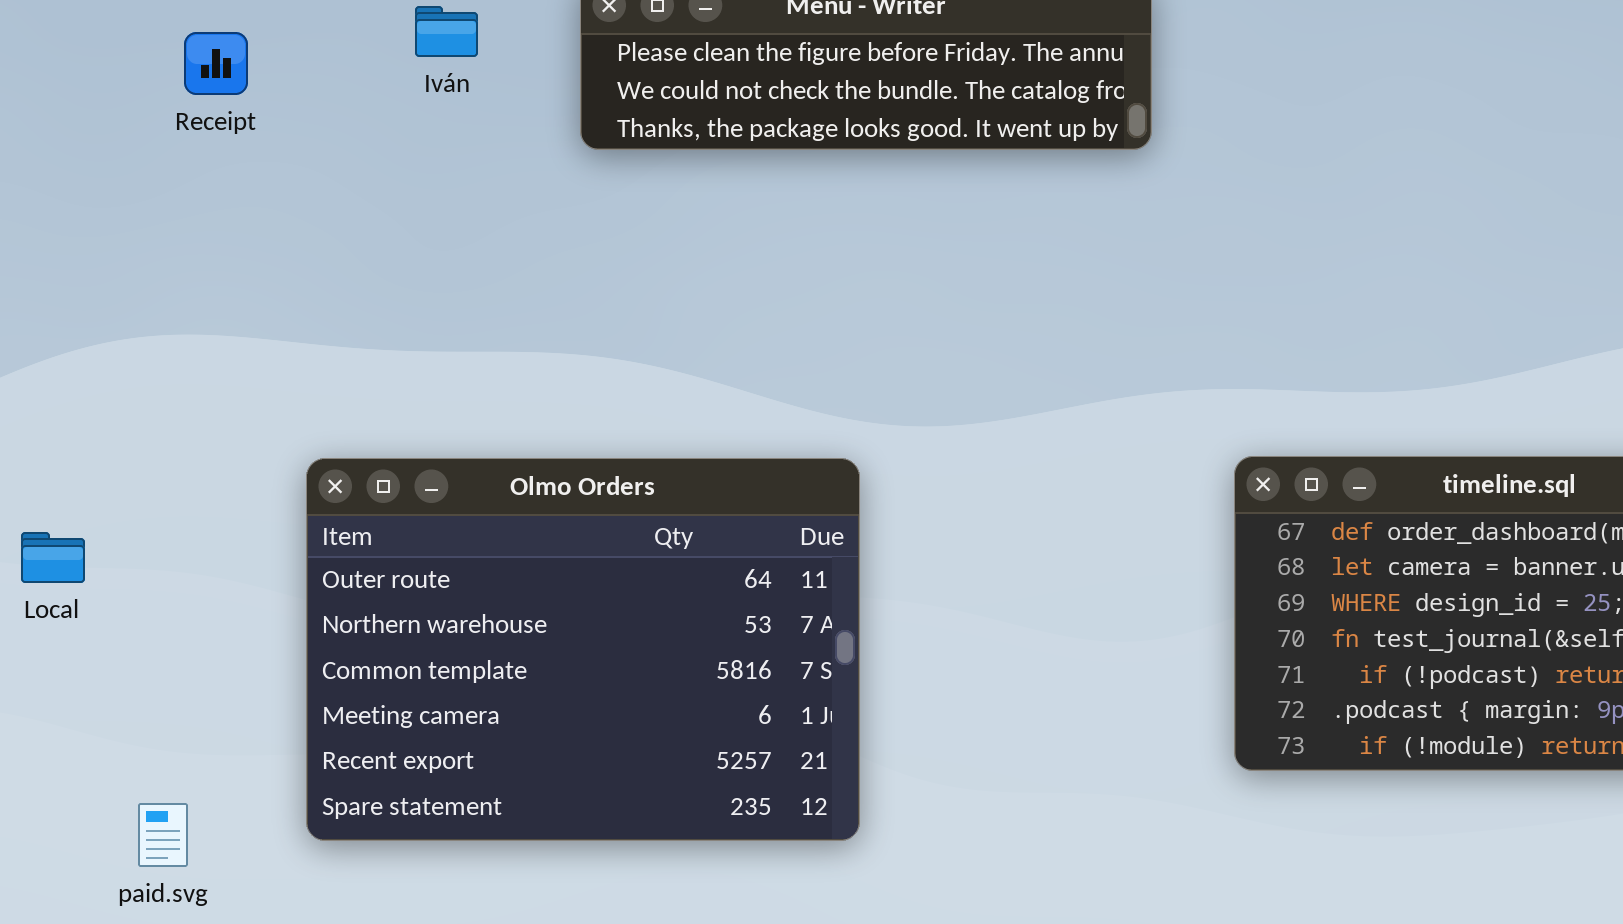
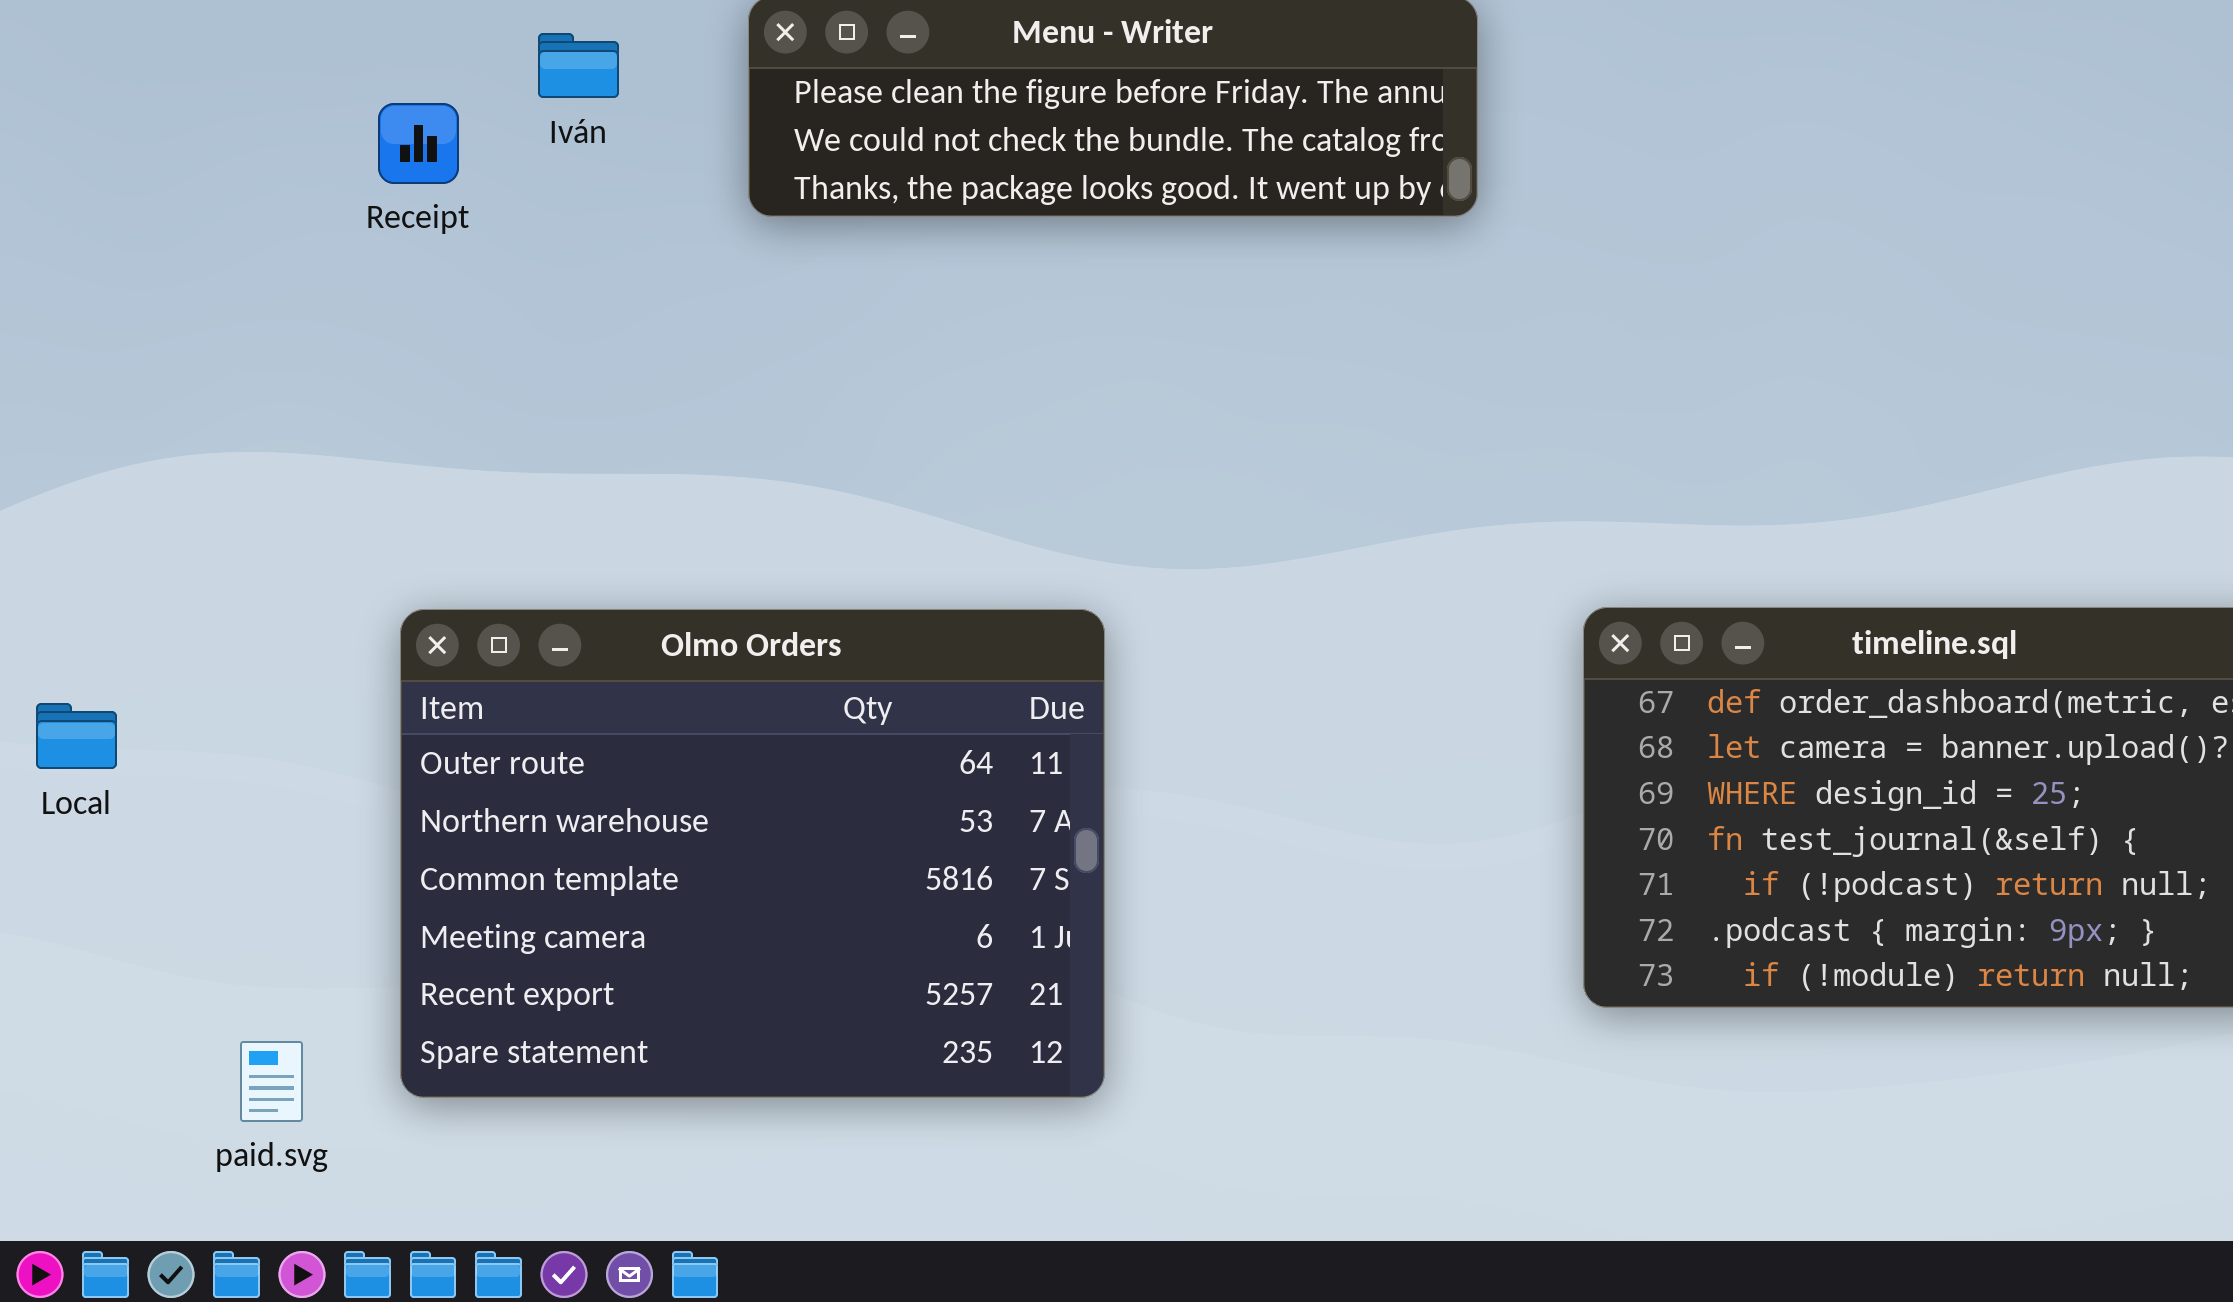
Receipt: [184,32,248,95] -> [378,103,459,184], moved
paid.svg: [138,803,188,867] -> [240,1041,303,1122], moved

